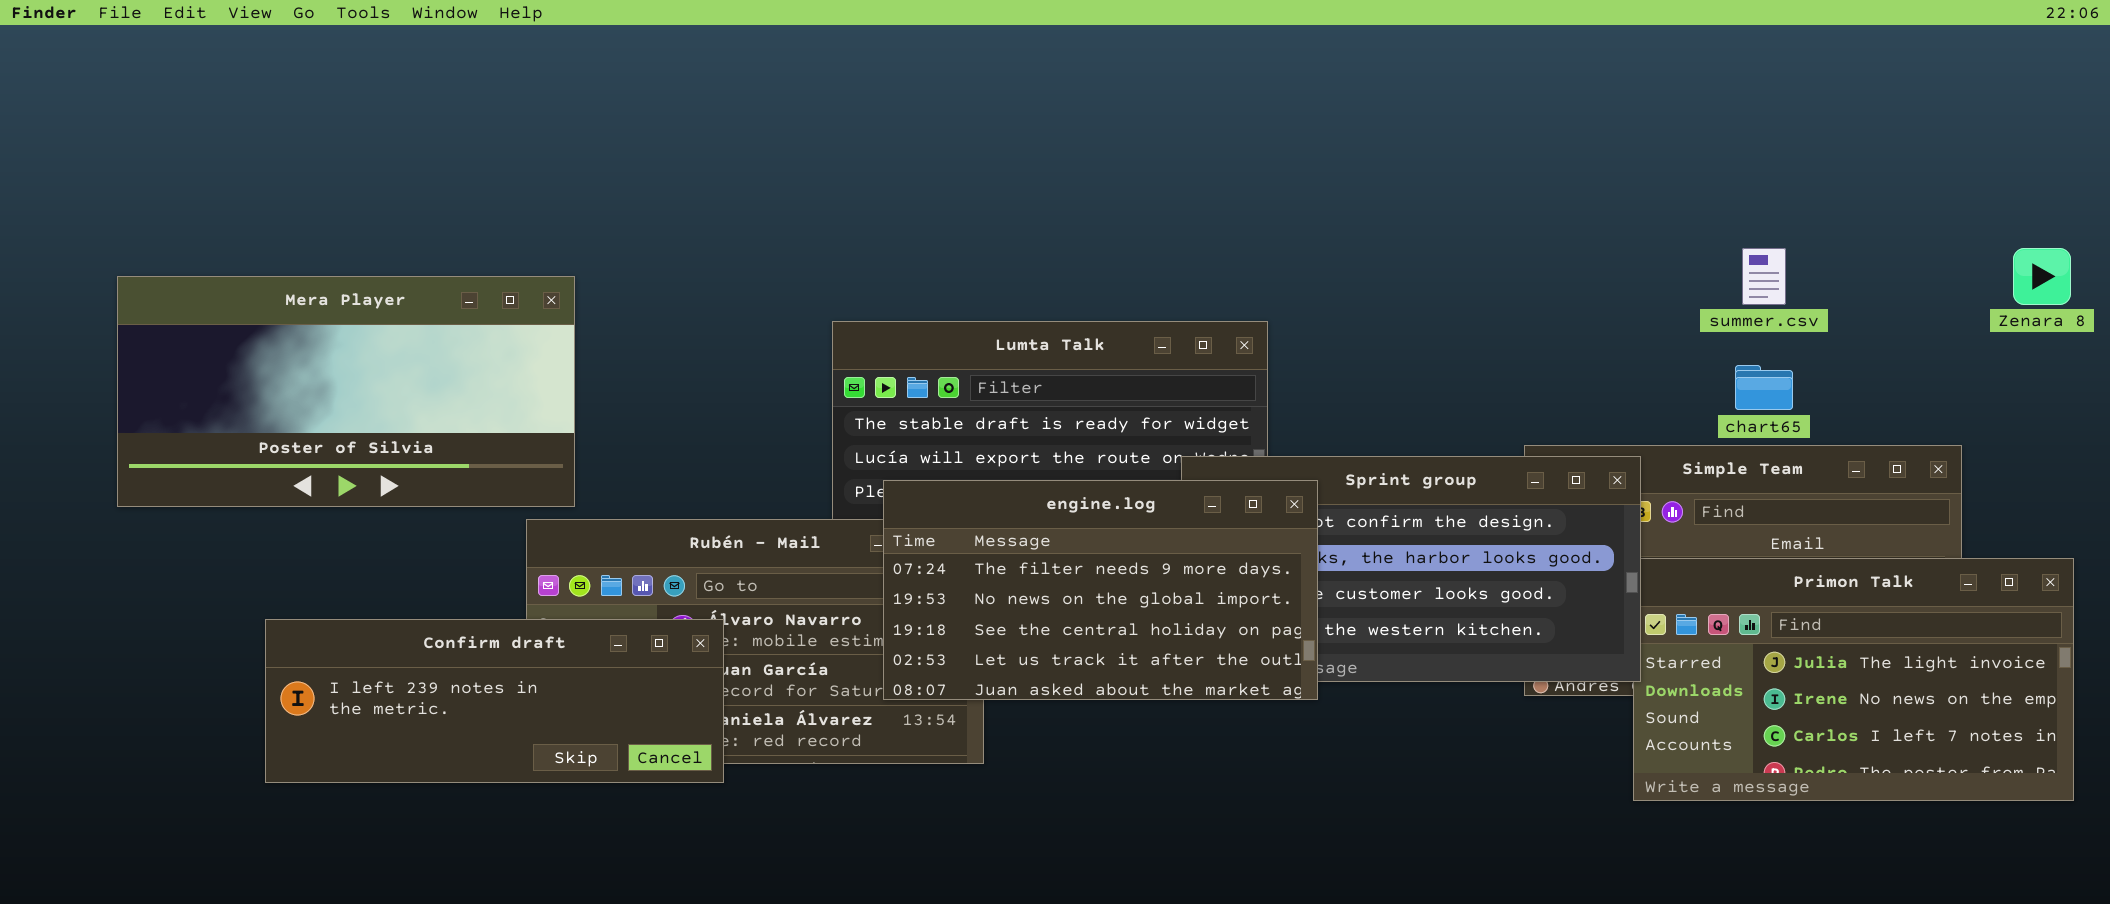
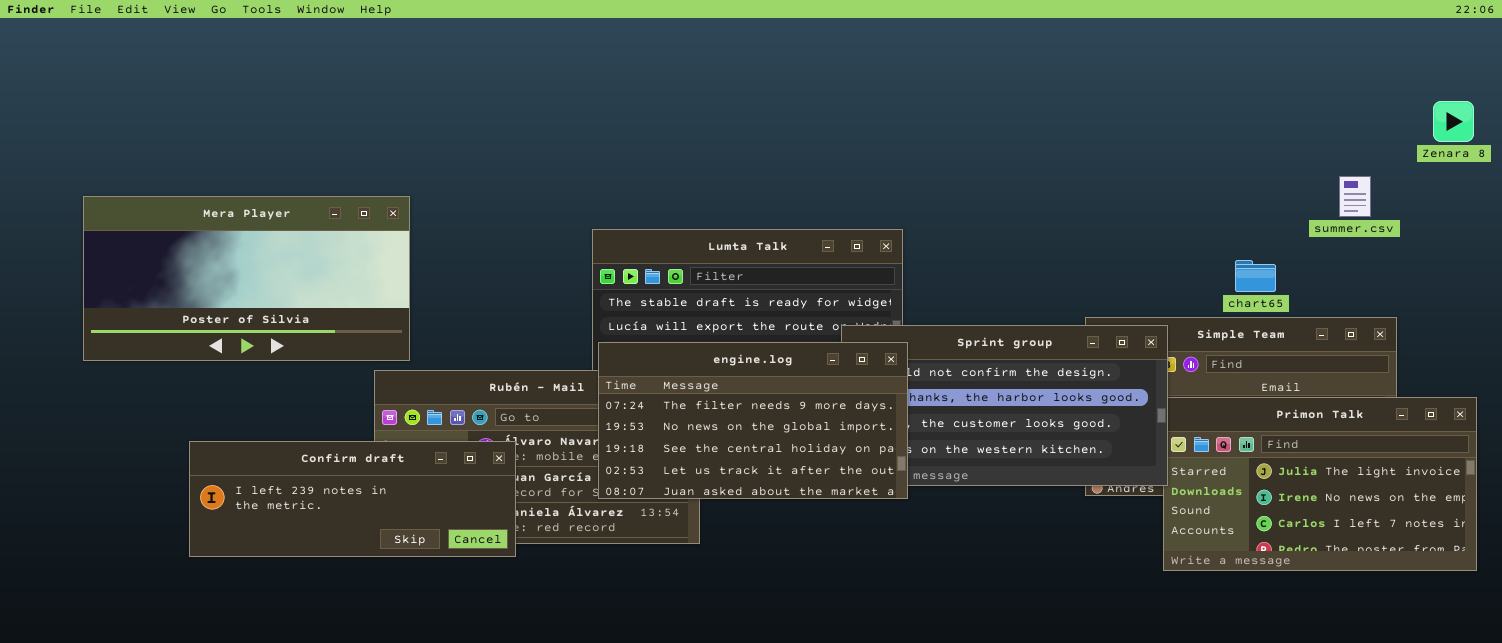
summer.csv: [1742,248,1786,305] -> [1339,176,1371,217], moved
Zenara 8: [2013,248,2071,305] -> [1433,101,1474,142], moved
engine.log: [883,480,1318,700] -> [598,342,908,499], moved

